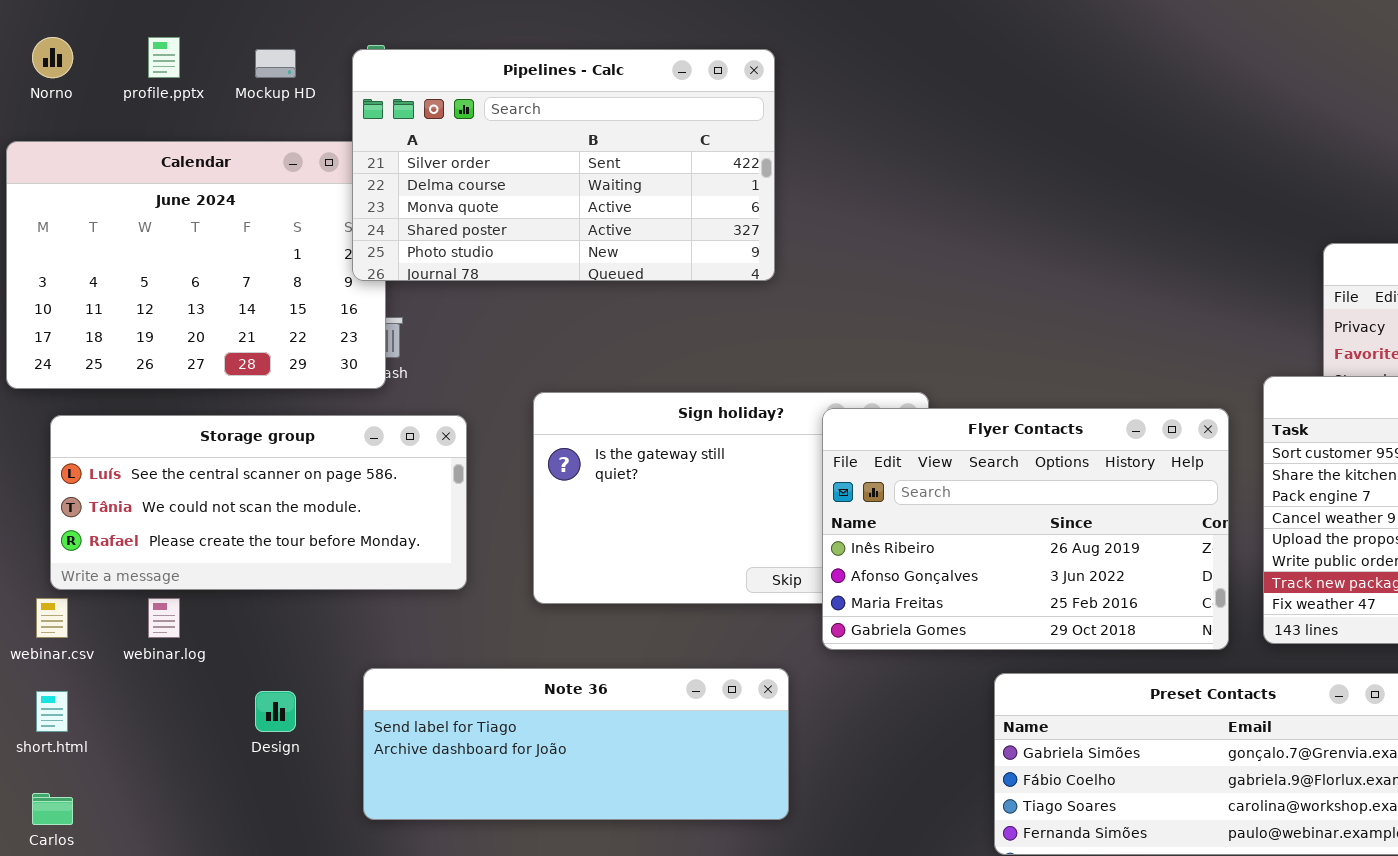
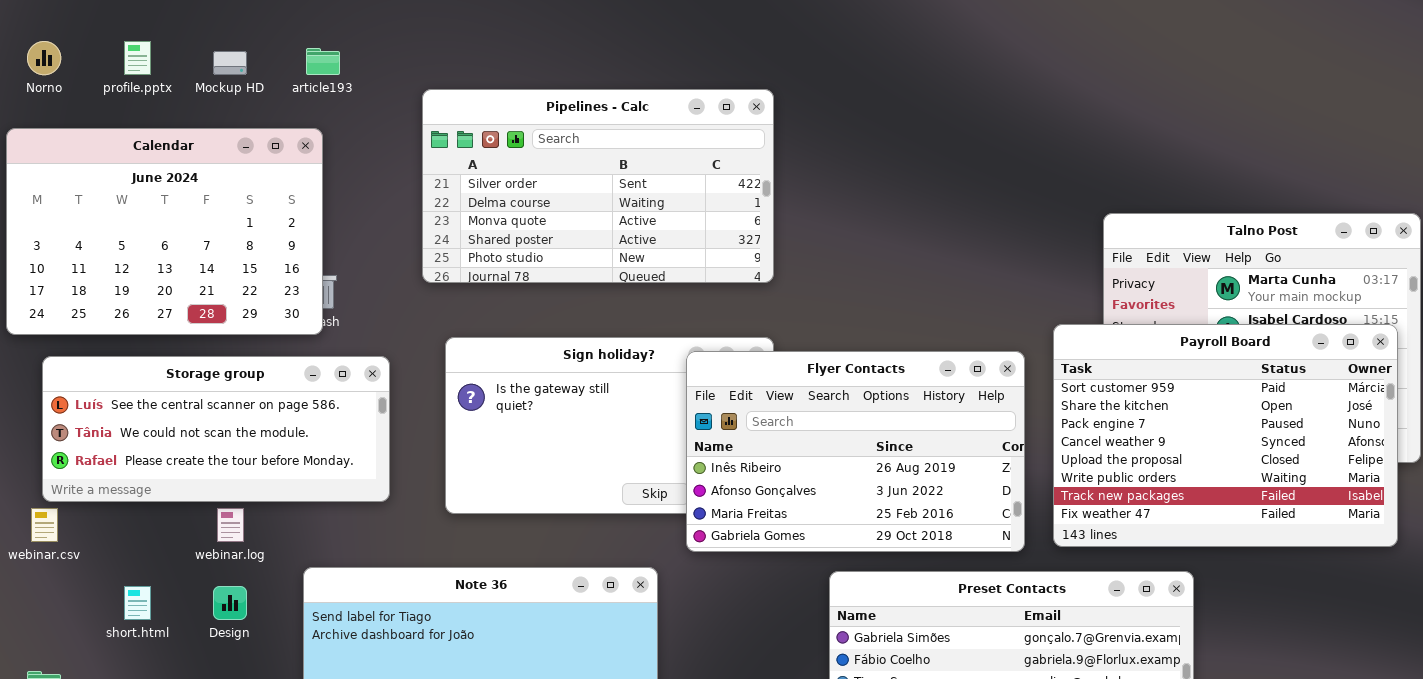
Pipelines - Calc: [352,49,775,281] -> [422,89,774,283], moved
webinar.log: [148,598,180,638] -> [217,508,244,542], moved
short.html: [36,691,68,732] -> [124,586,151,620], moved

